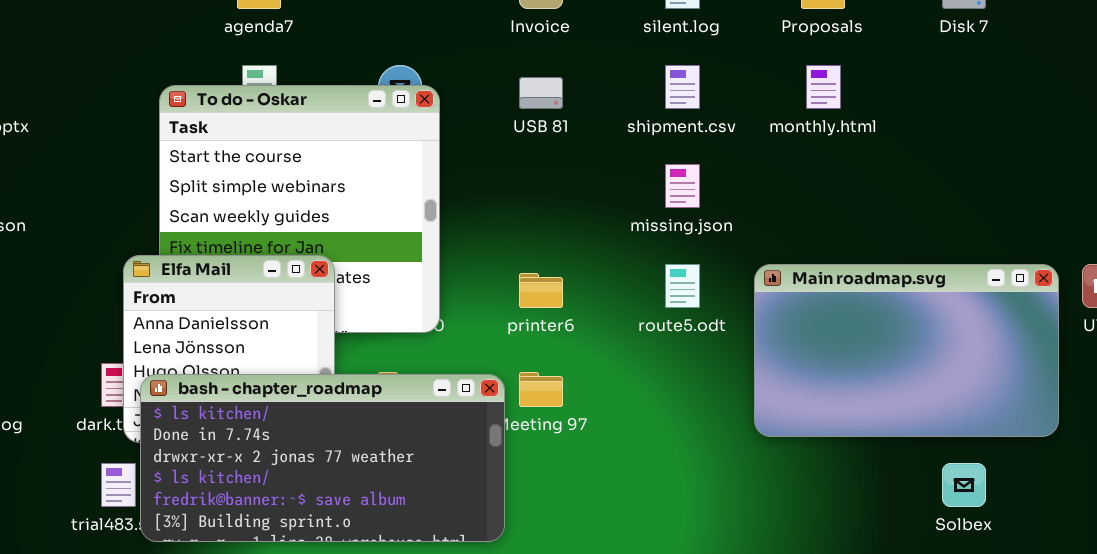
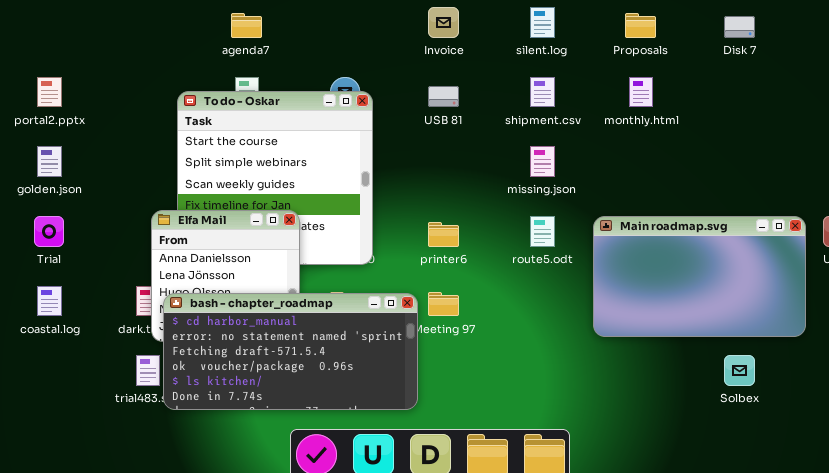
bash - chapter_roadmap: [140,374,505,542] -> [163,293,418,410], scrolled up 4 rows

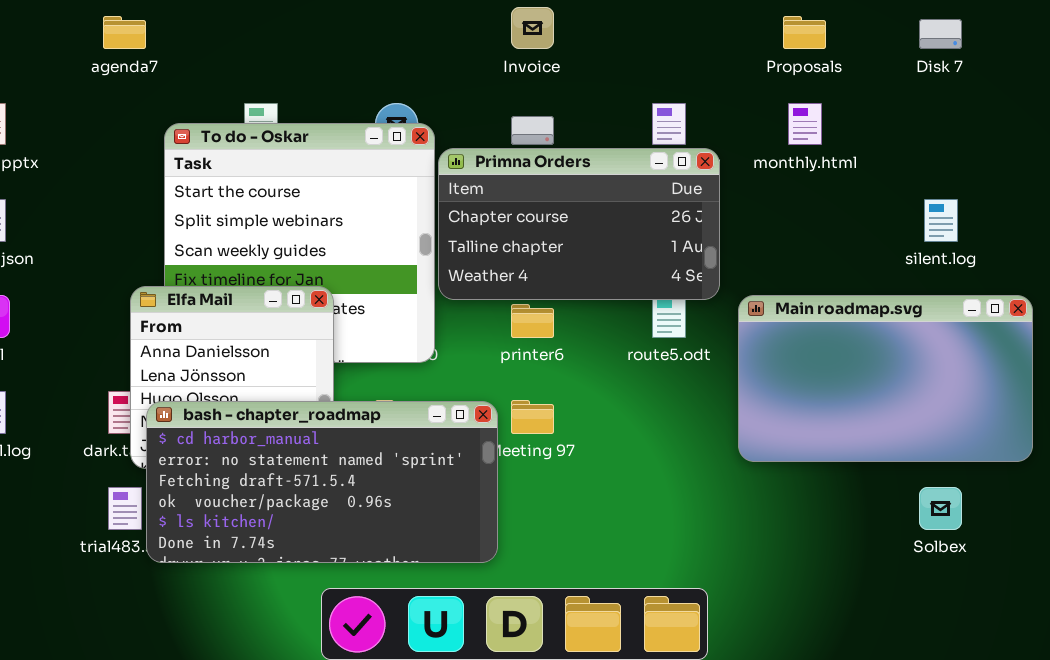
silent.log: [530,7,555,38] -> [924,199,958,242], moved
agenda7: [231,13,262,38] -> [103,16,146,49], moved
Primna Orders: none -> [438,148,720,300], opened

